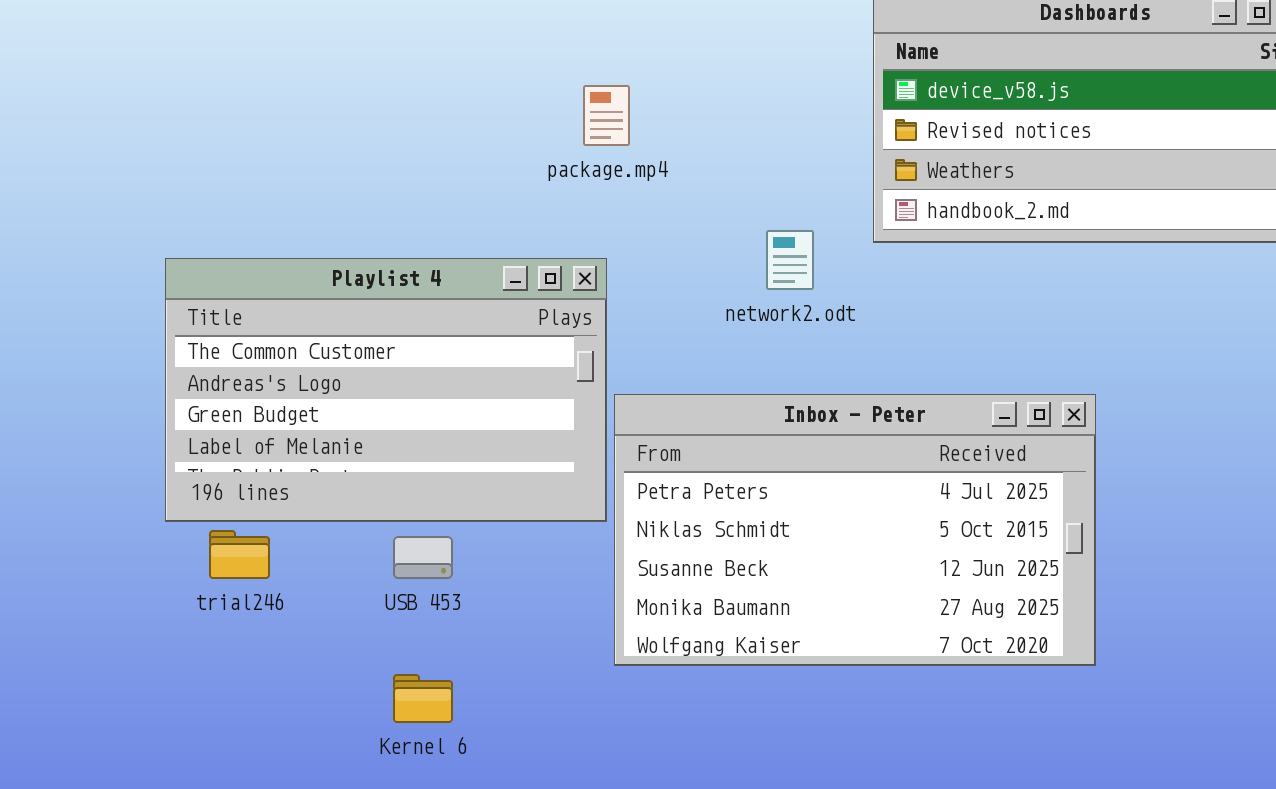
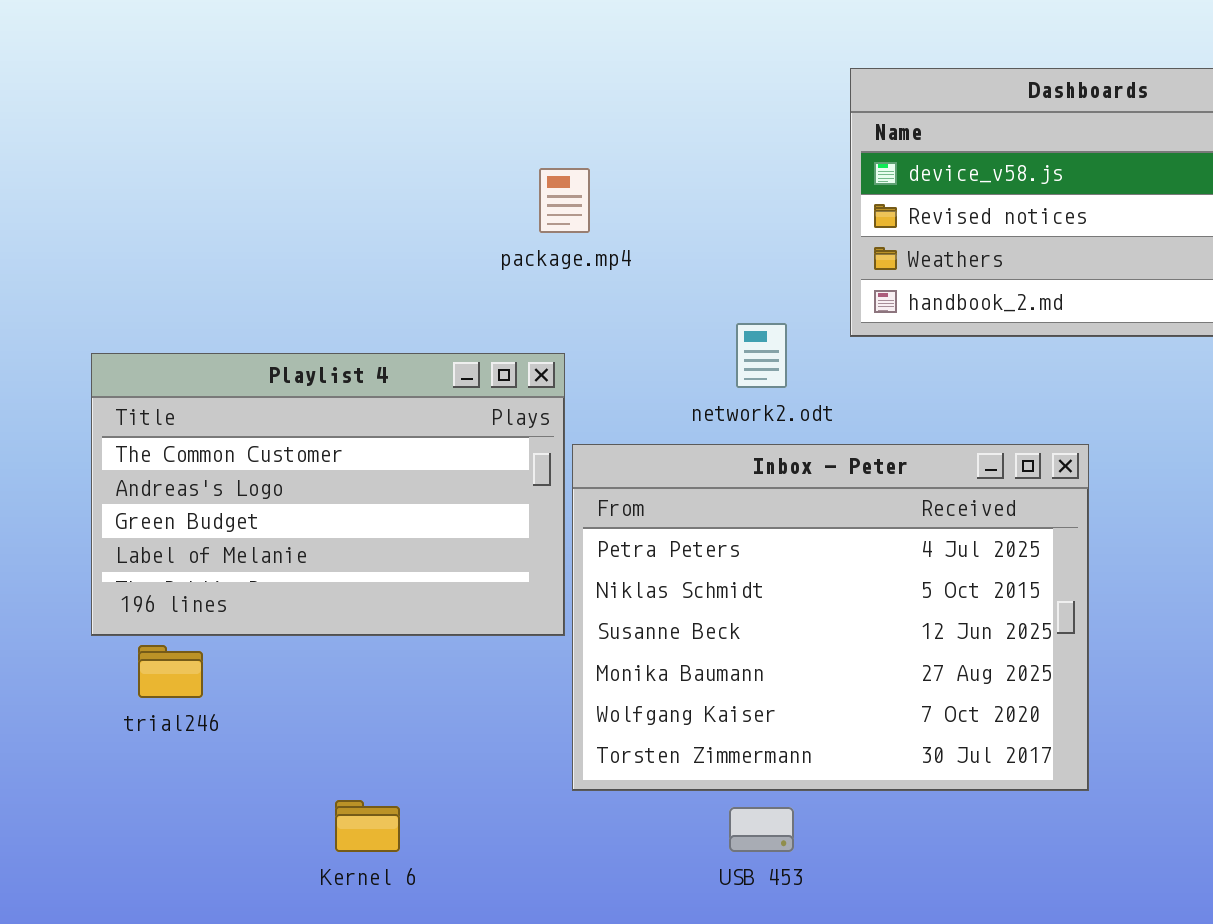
Inbox - Peter: [614,394,1096,666] -> [572,444,1089,791], resized
USB 453: [393,536,453,579] -> [729,807,794,852], moved

